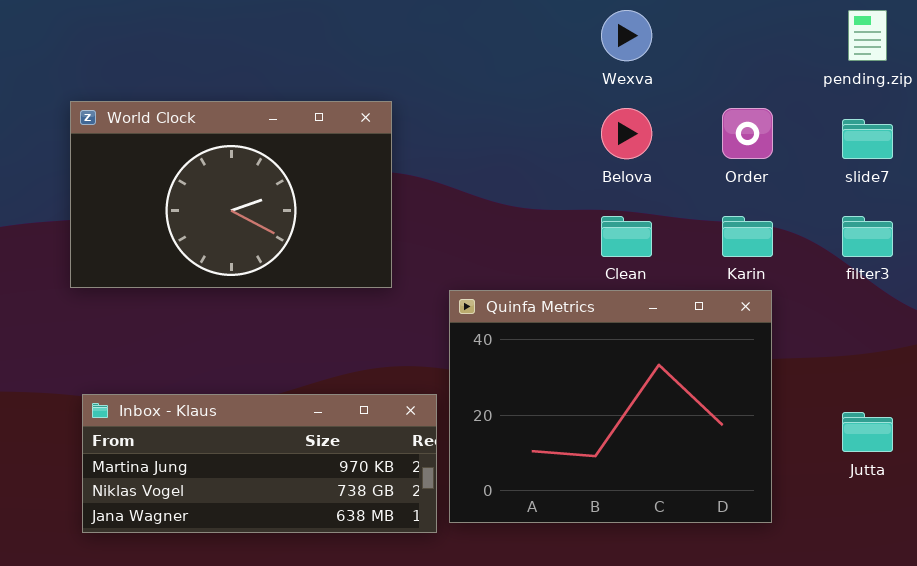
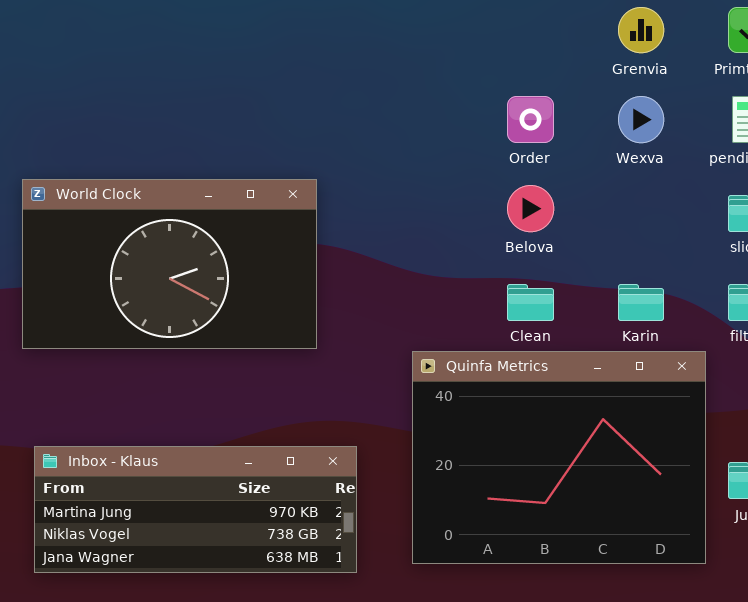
Wexva: [601,10,652,61] -> [618,96,664,143], moved
Order: [722,108,773,159] -> [507,96,554,143], moved
Quinfa Metrics: [449,290,772,523] -> [412,351,706,564], moved

